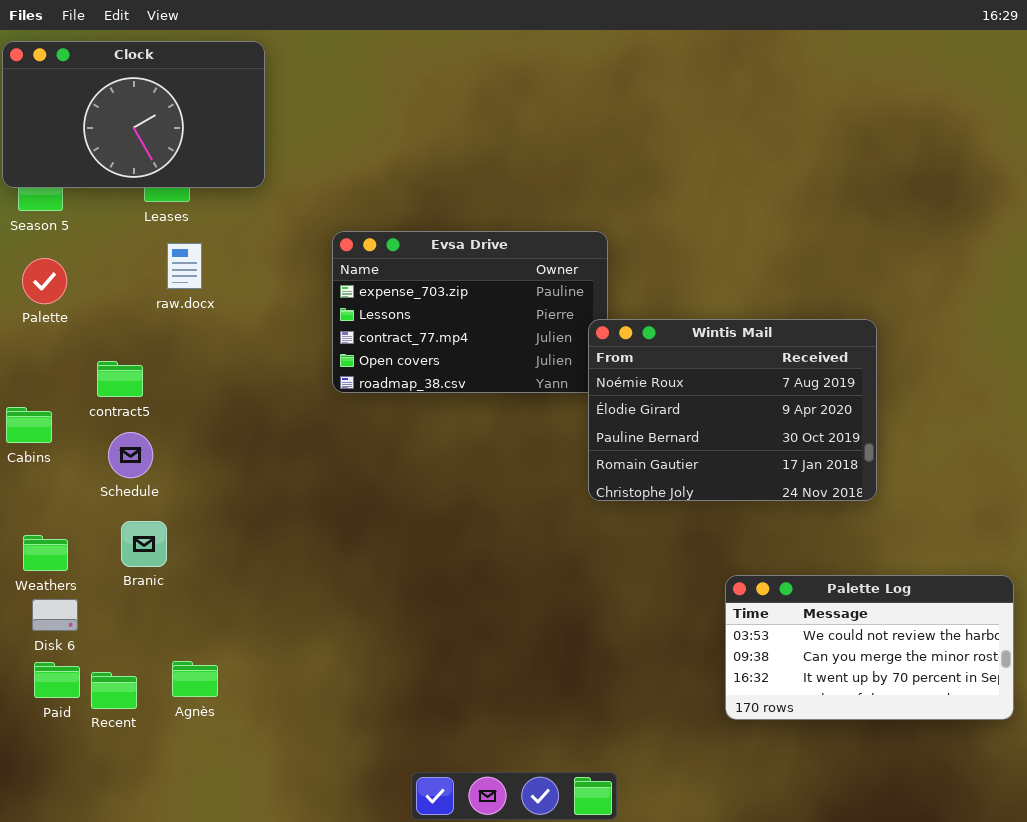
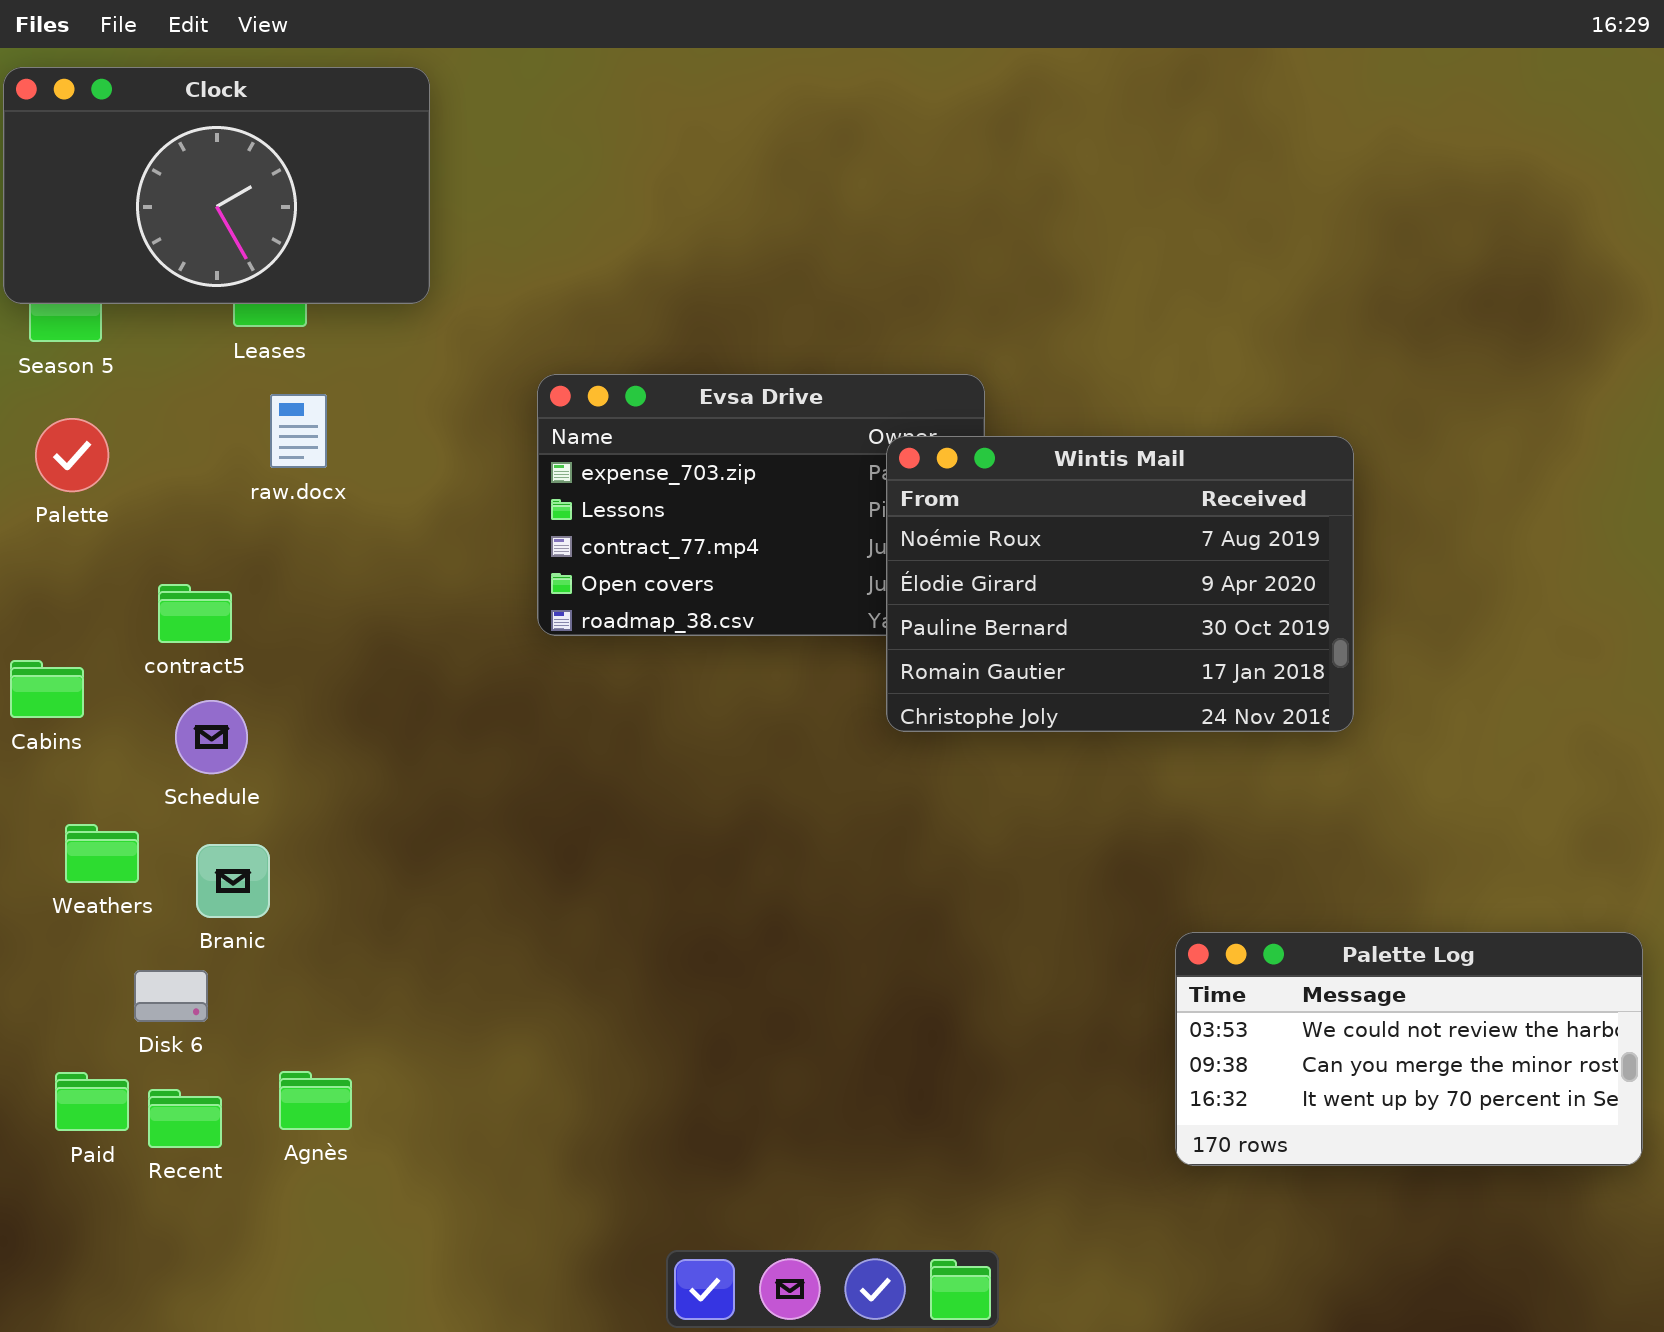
Wintis Mail: [588,319,877,501] -> [886,436,1354,732], moved
Weathers: [23,535,68,571] -> [65,824,139,883], moved
Disk 6: [32,599,78,631] -> [134,970,208,1022], moved

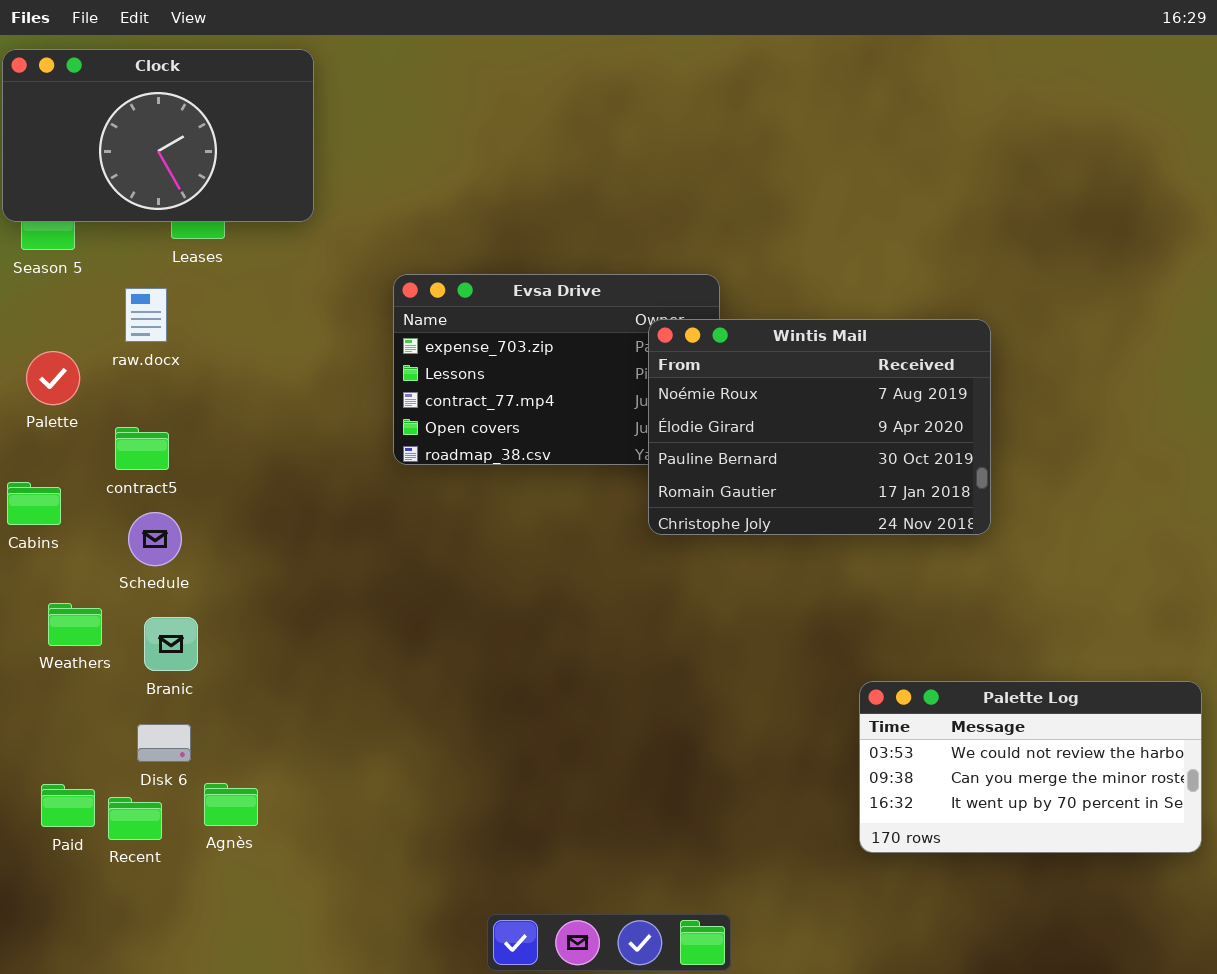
raw.docx: [270,394,327,468] -> [125,288,167,342], moved
Palette: [35,418,109,492] -> [26,351,80,405], moved
Disk 6: [134,970,208,1022] -> [137,724,191,762], moved

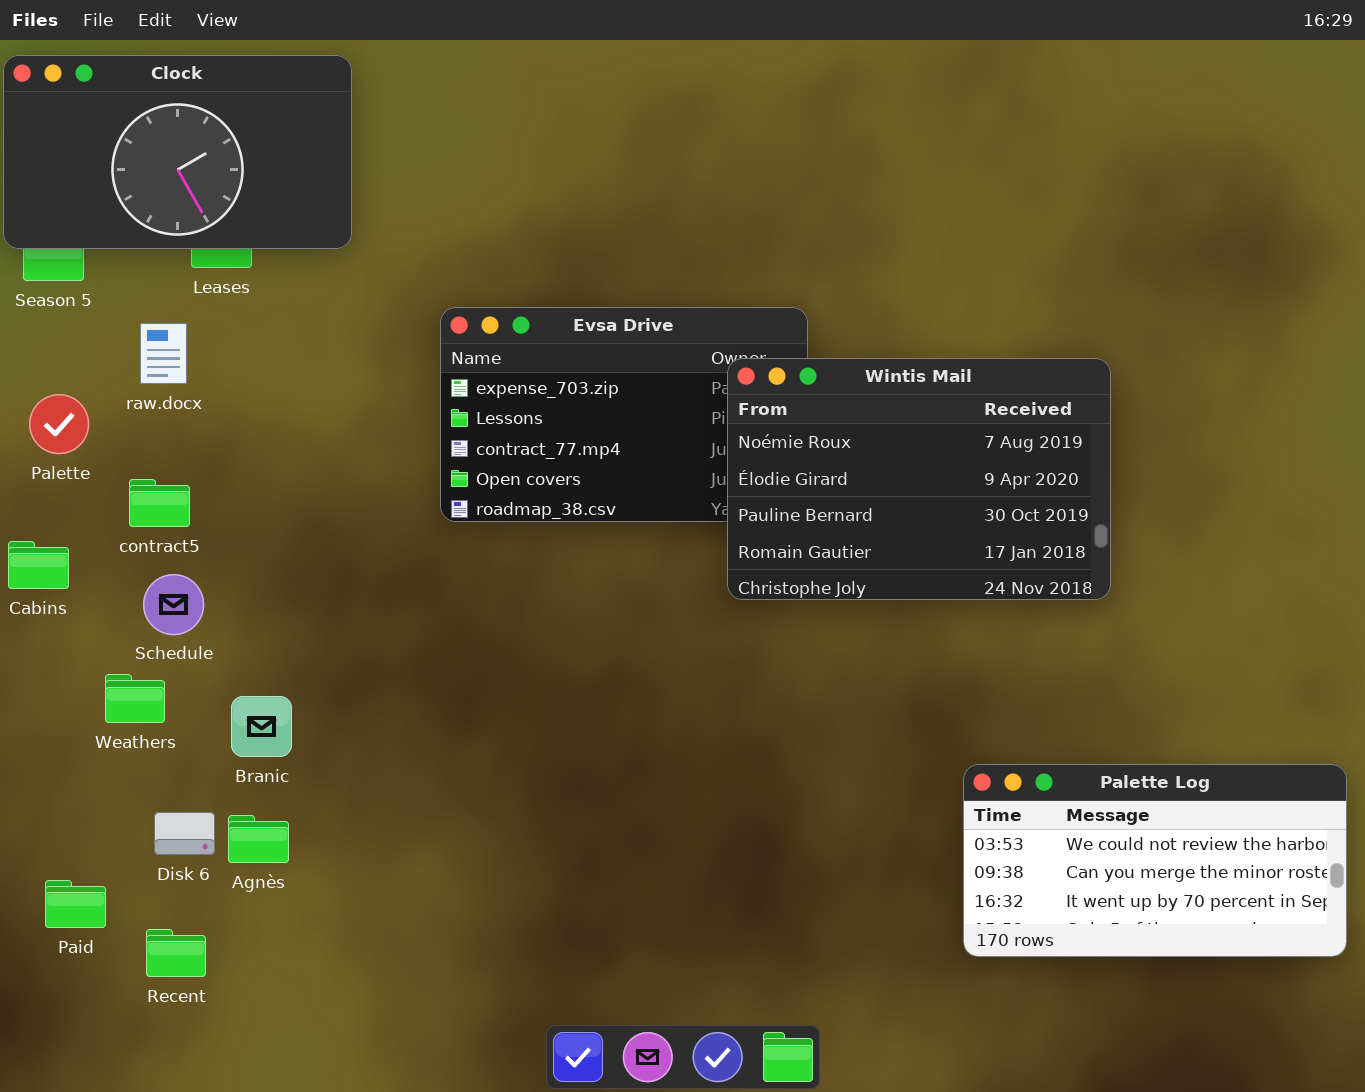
Weathers: [48,603,102,646] -> [105,674,165,723], moved
Branic: [144,617,198,671] -> [231,696,292,757], moved
Agnès: [204,783,258,826] -> [228,815,289,863], moved
Recent: [108,797,162,840] -> [146,929,206,977], moved

